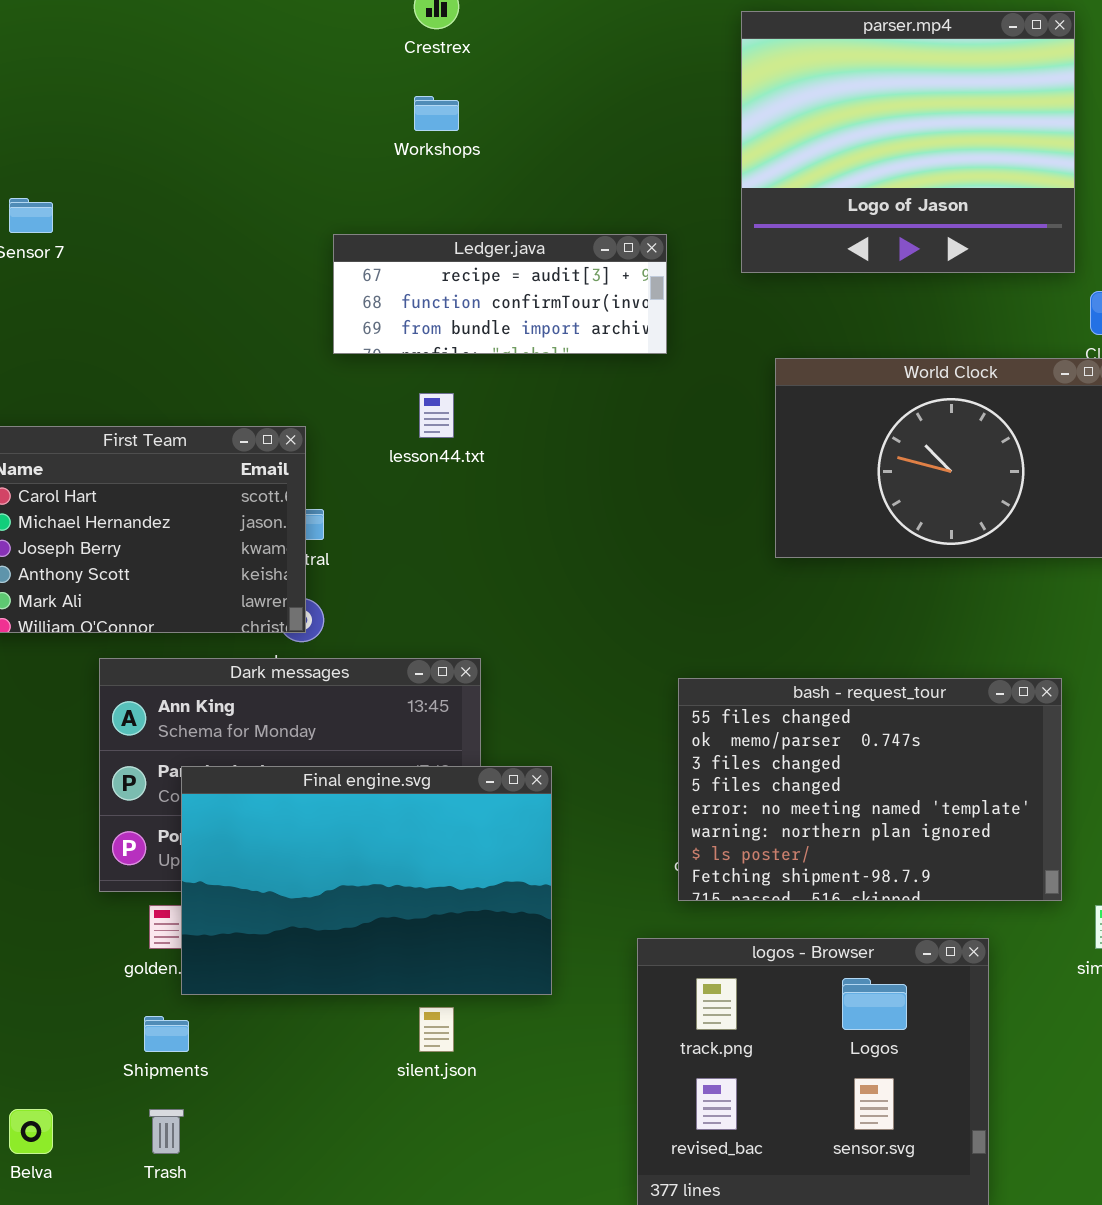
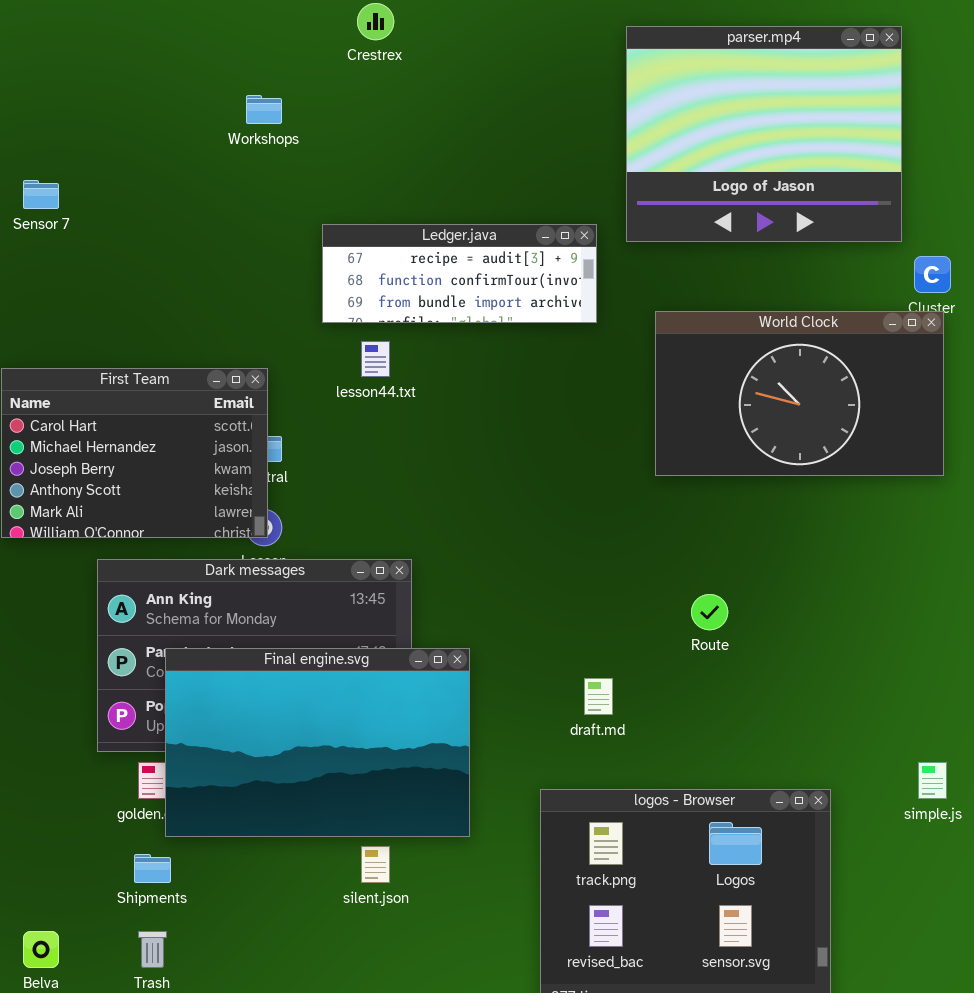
Workshops: [414,96,459,131] -> [246,95,282,124], moved
Ledger.java: [333,234,667,354] -> [322,224,597,323], moved
bash - request_tour: [678,678,1062,901] -> none, closed

